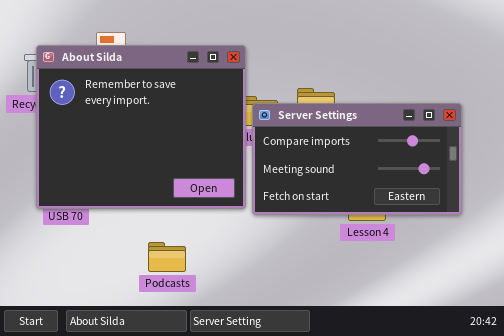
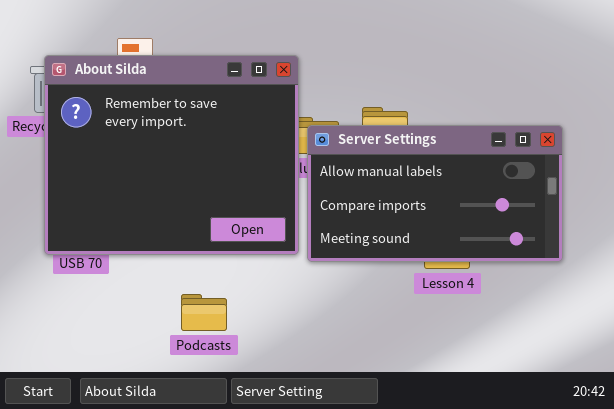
Server Settings: [252,103,462,215] -> [307,125,563,262], scrolled up 1 row

